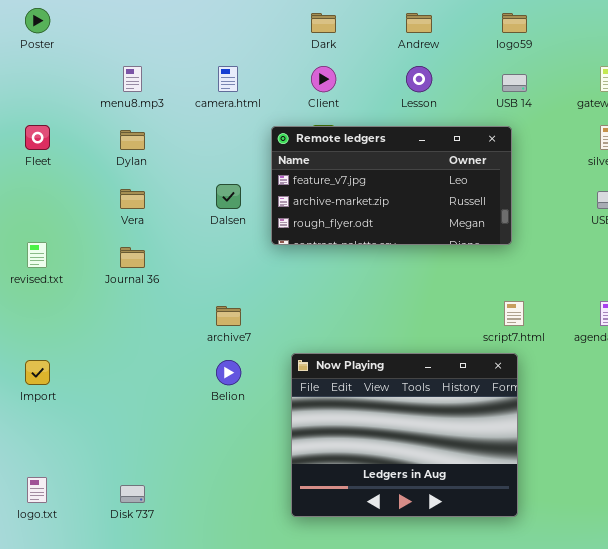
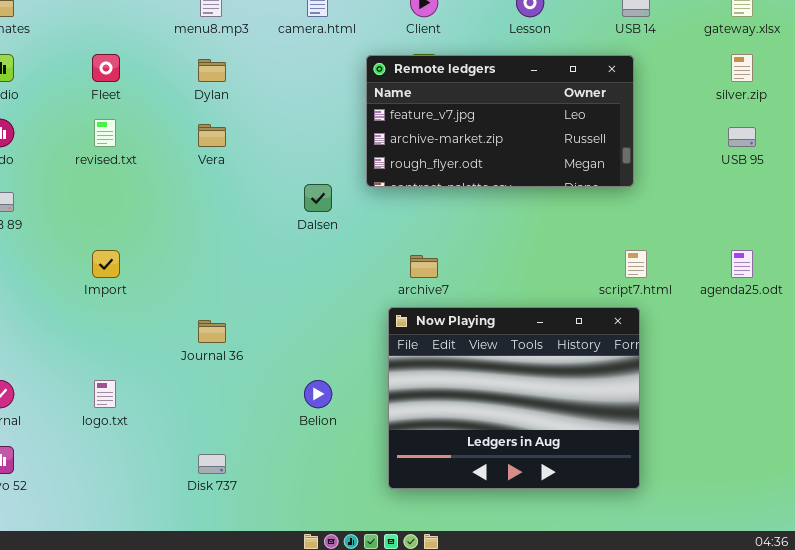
Dalsen: [216,184,241,209] -> [304,184,332,212], moved
revised.txt: [27,242,47,268] -> [94,119,116,147], moved
Journal 36: [120,247,145,268] -> [198,320,226,343], moved
archive7: [216,306,241,326] -> [410,255,438,278], moved
Import: [25,360,50,385] -> [92,250,120,278], moved
Belion: [216,360,241,385] -> [304,380,332,408], moved
logo.txt: [27,477,47,503] -> [94,380,116,408], moved

